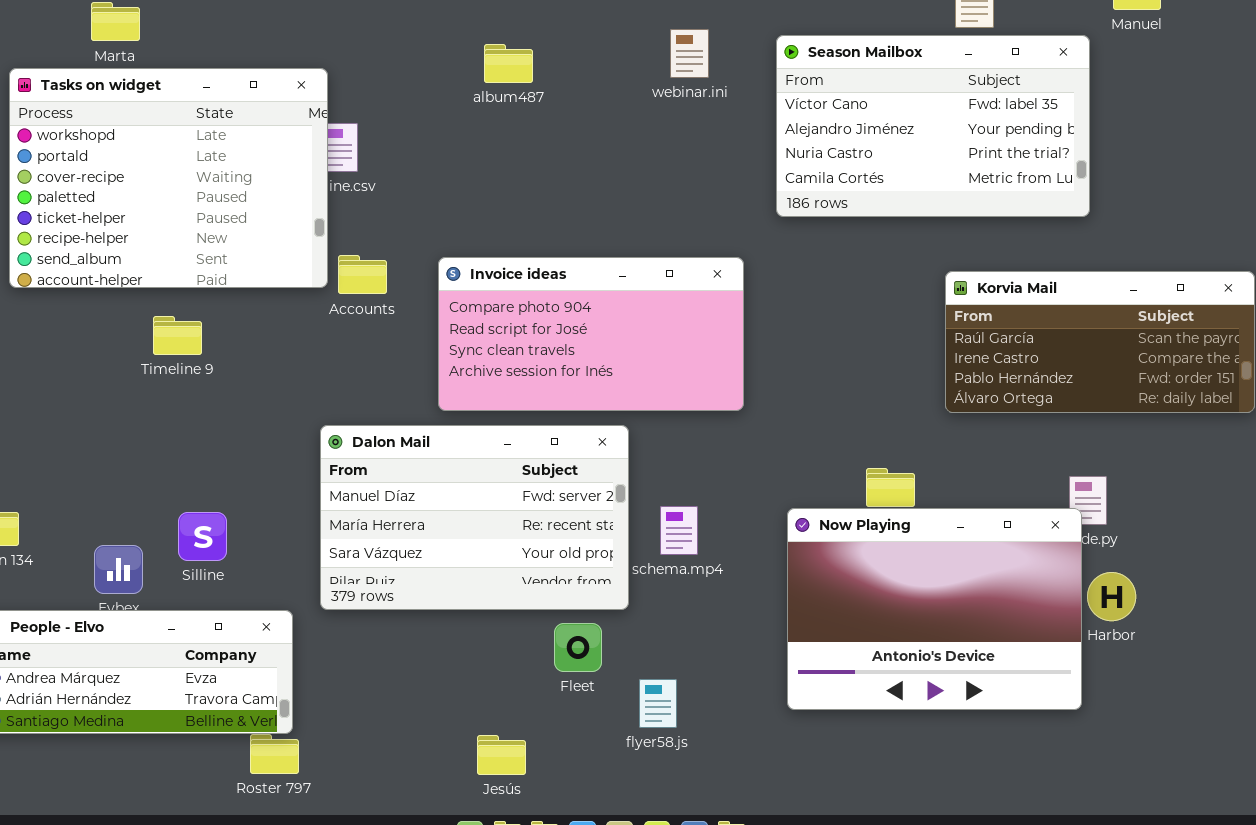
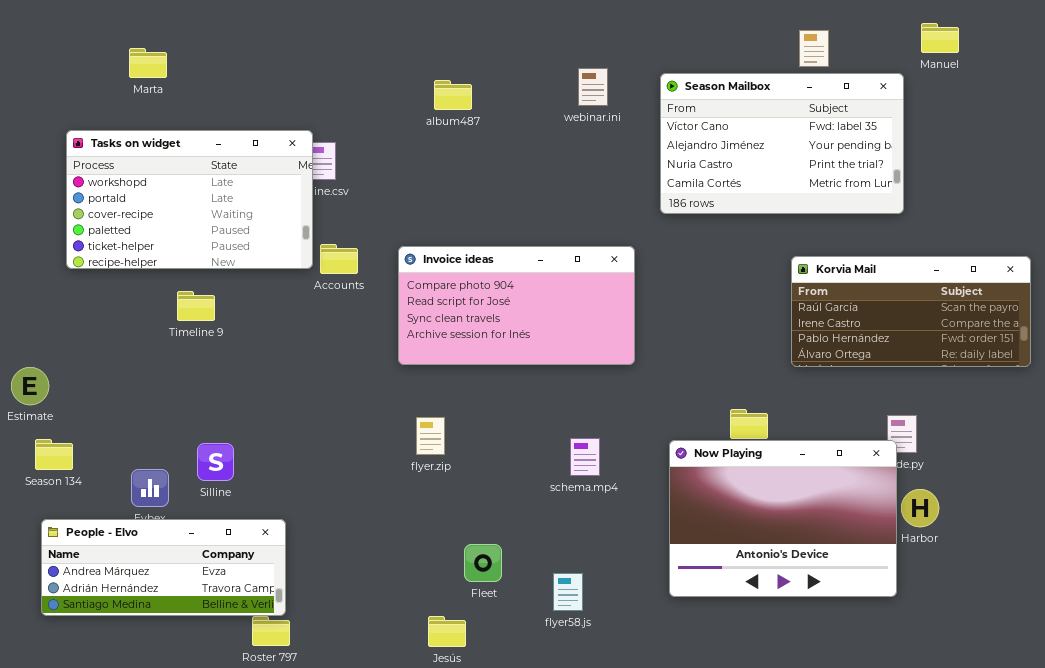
Tasks on widget: [9,68,328,288] -> [66,130,313,269], resized
Dalon Mail: [320,425,629,610] -> none, closed
Fleet: [554,623,602,672] -> [464,544,502,582], moved

